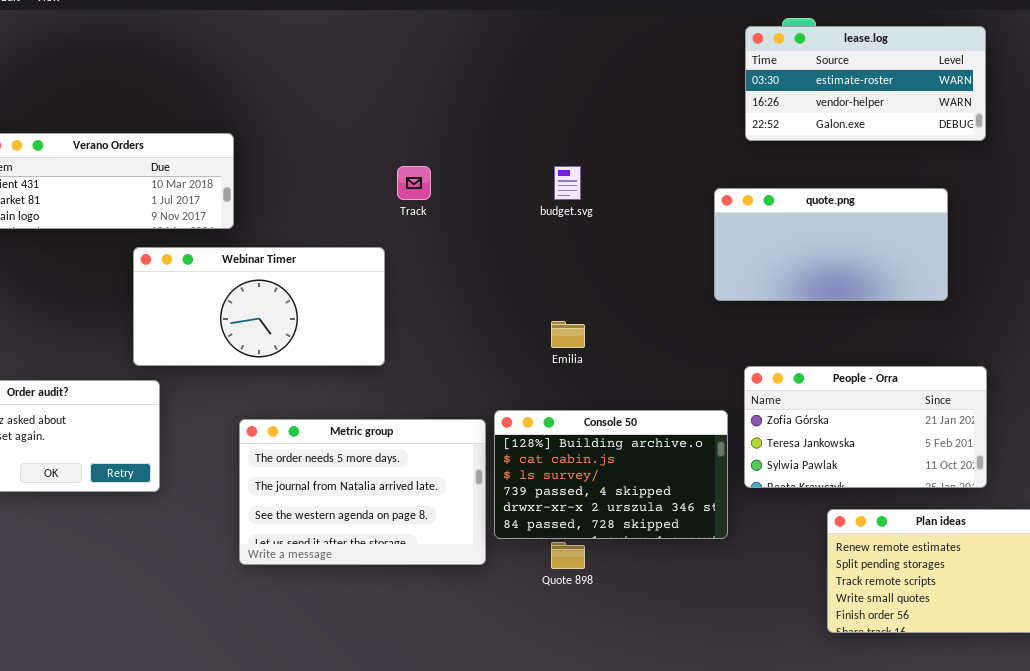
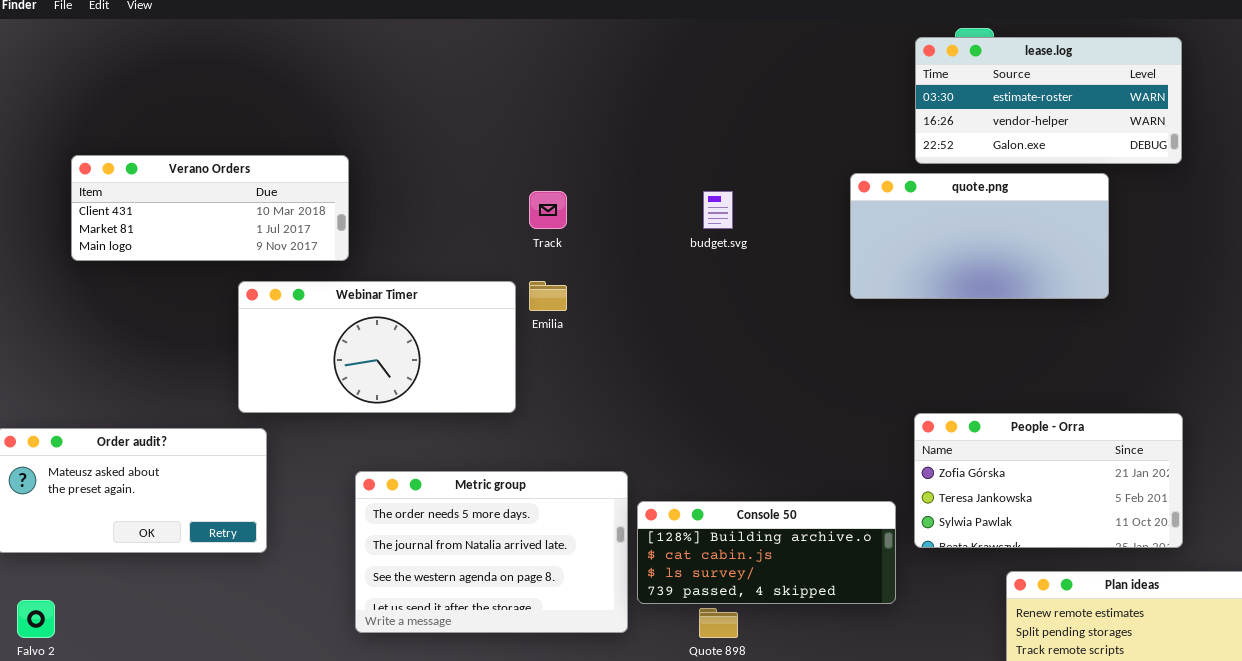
quote.png: [714,188,948,301] -> [850,173,1109,299], moved
Emilia: [551,321,585,348] -> [529,281,567,311], moved
Console 50: [494,410,728,539] -> [637,501,896,604], resized

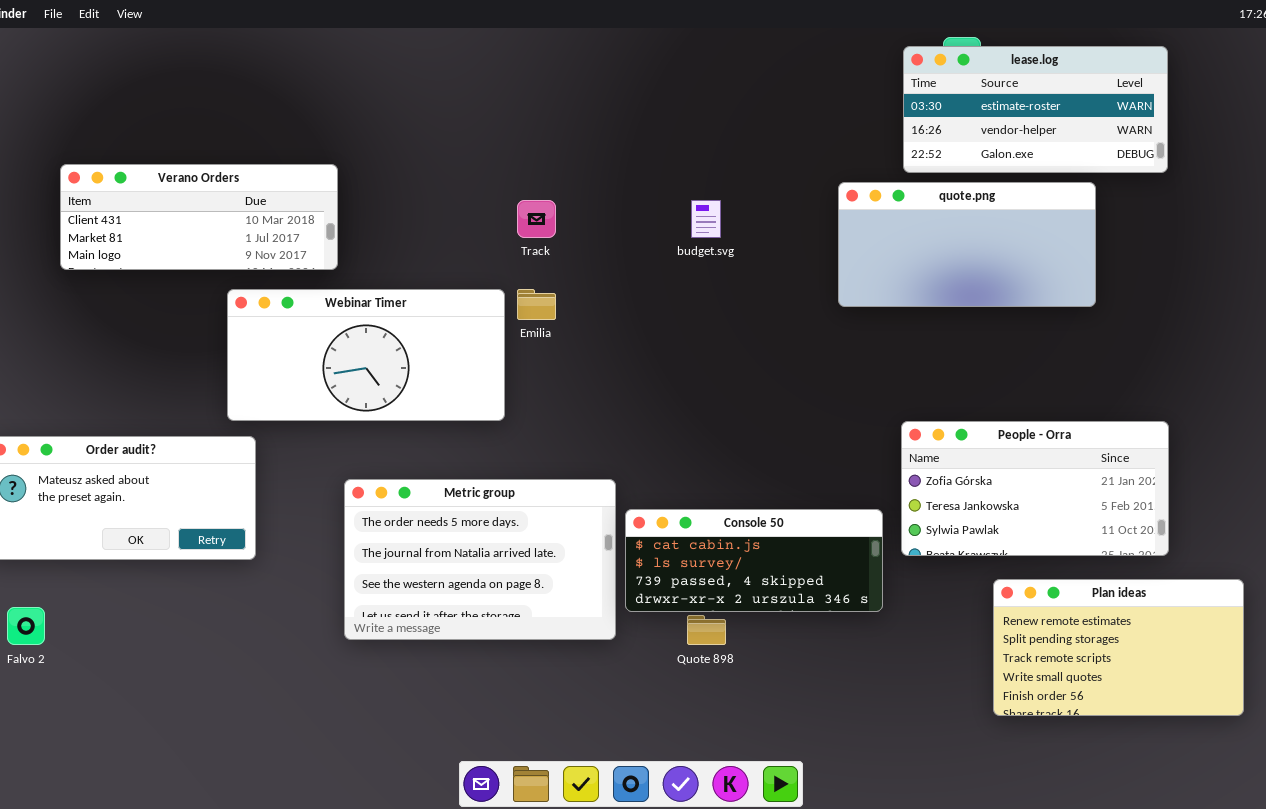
Console 50: [637,501,896,604] -> [625,509,883,612], scrolled down 1 row

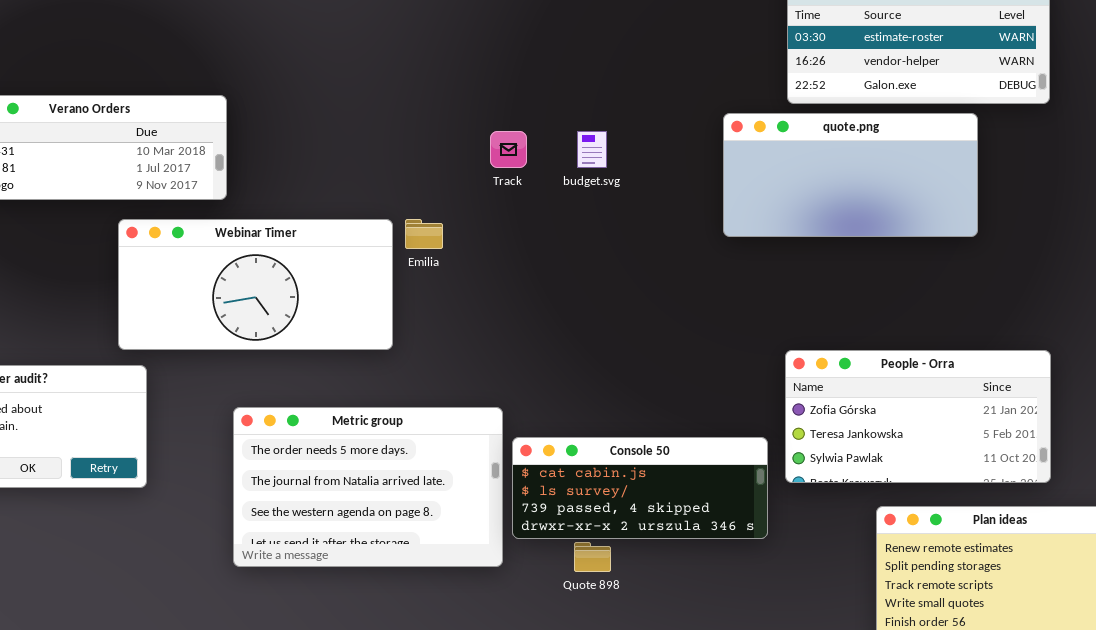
Track: [517,200,556,238] -> [490,131,527,168], moved

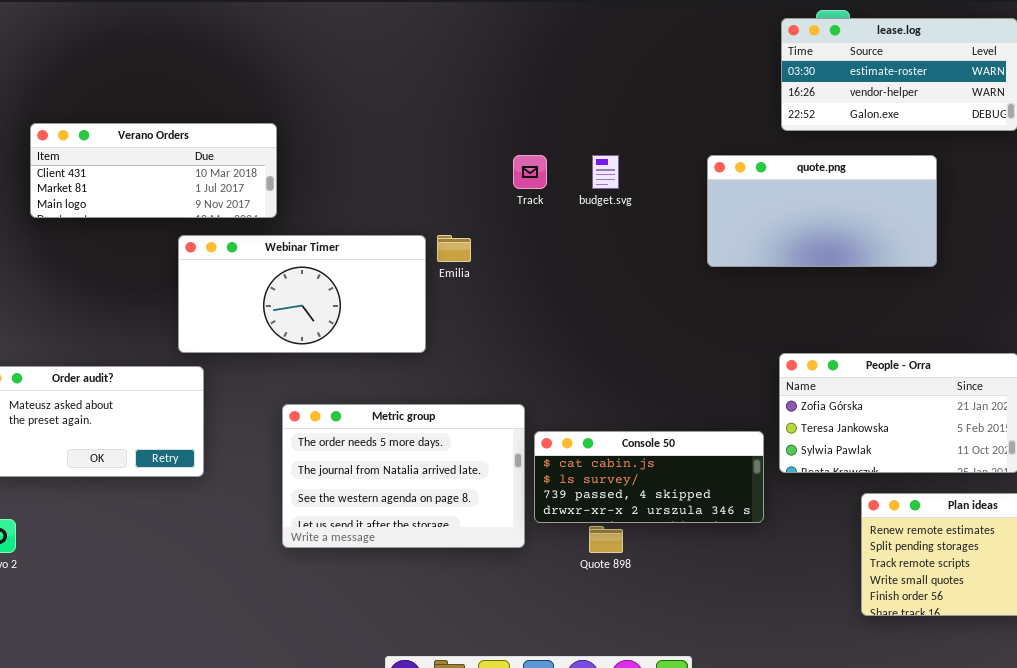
quote.png: [723,113,978,237] -> [707,155,937,267], moved

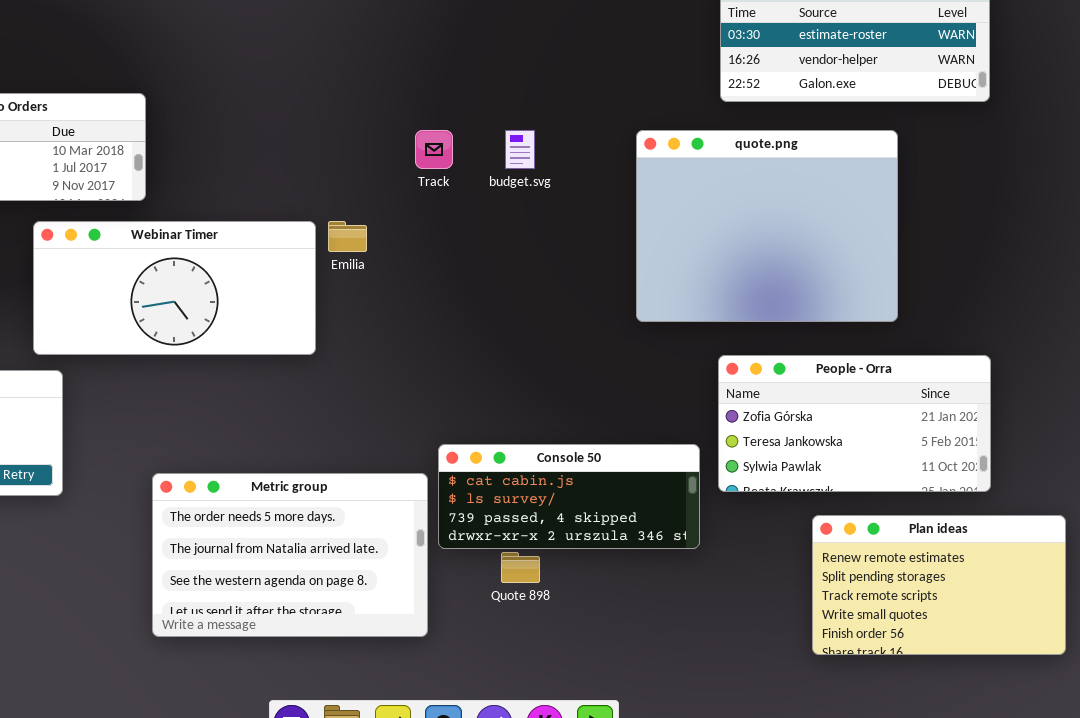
quote.png: [707,155,937,267] -> [636,130,898,322], resized
Metric group: [282,404,525,548] -> [152,473,428,637], moved

